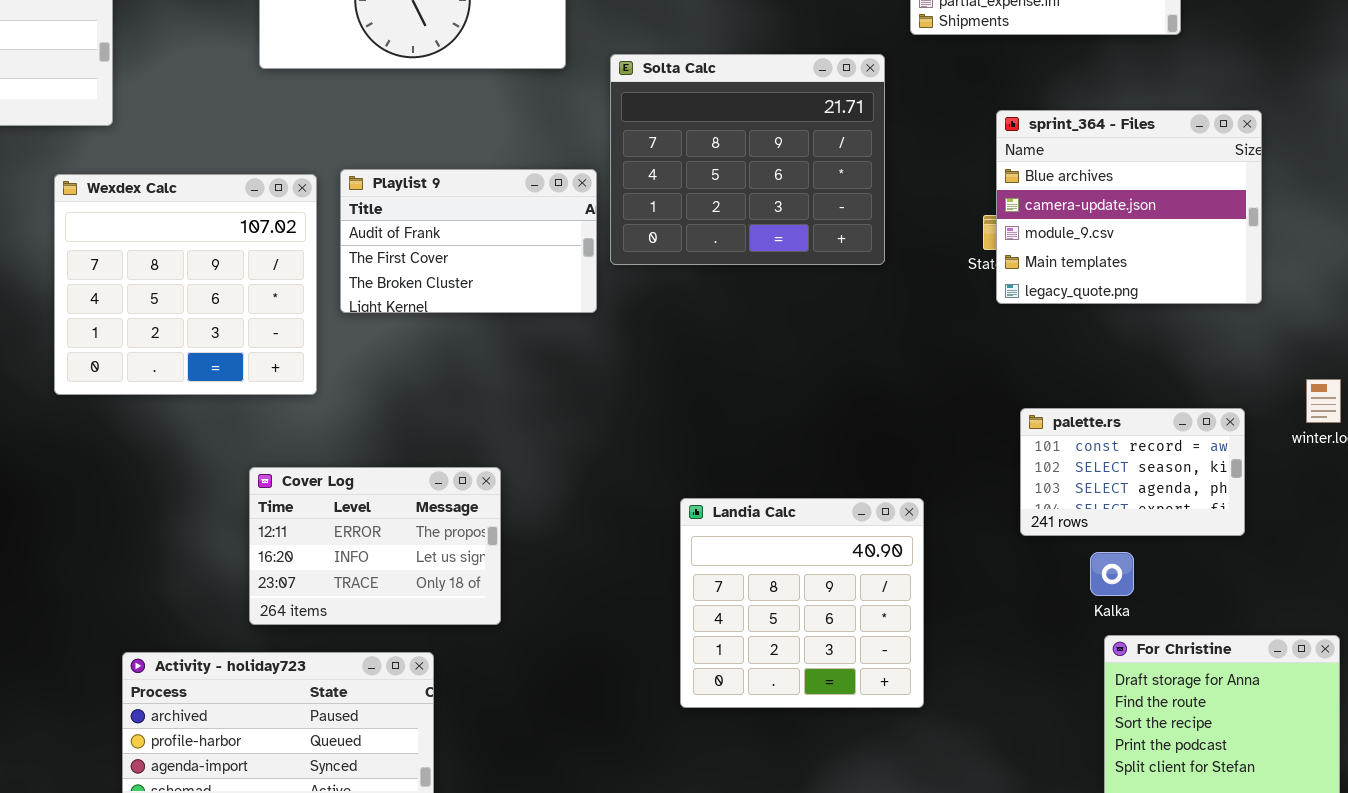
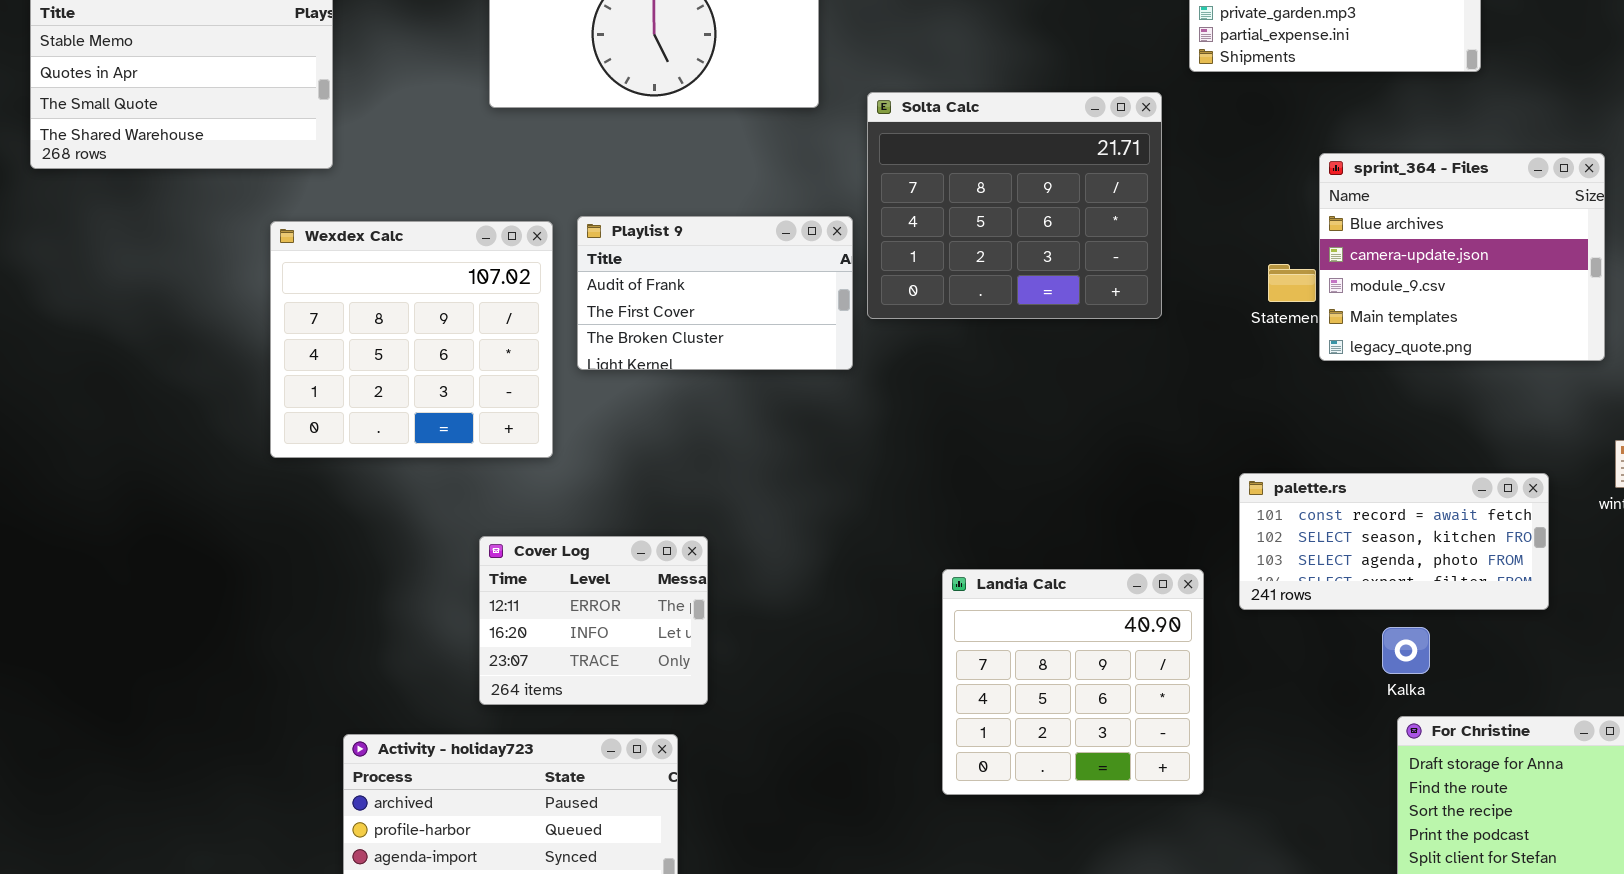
sprint_364 - Files: [996,110,1262,304] -> [1319,153,1605,361], moved
palette.rs: [1020,408,1245,536] -> [1239,473,1549,610], resized
Cover Log: [249,467,501,625] -> [479,536,708,705], resized

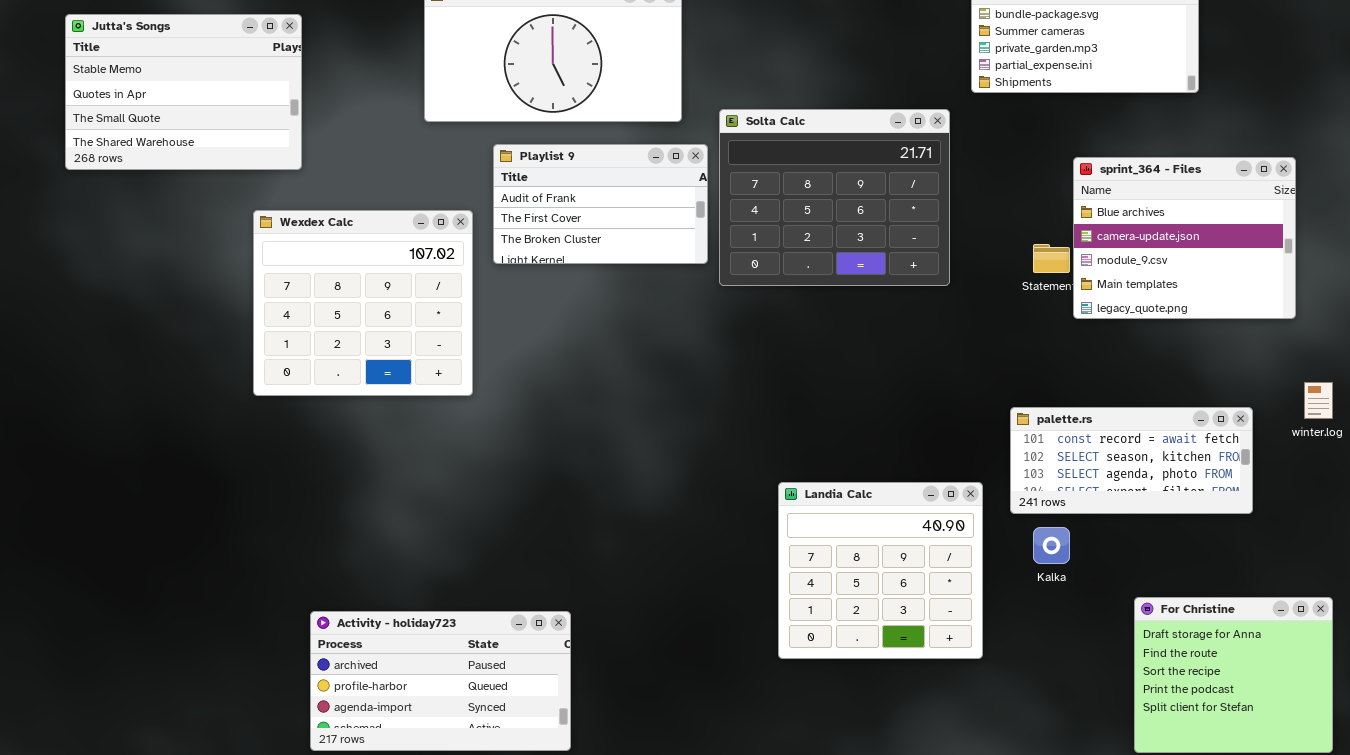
Playlist 9: [577,216,853,370] -> [493,144,708,264], moved
Cover Log: [479,536,708,705] -> none, closed
Kalka: [1382,627,1430,674] -> [1033,527,1070,564], moved

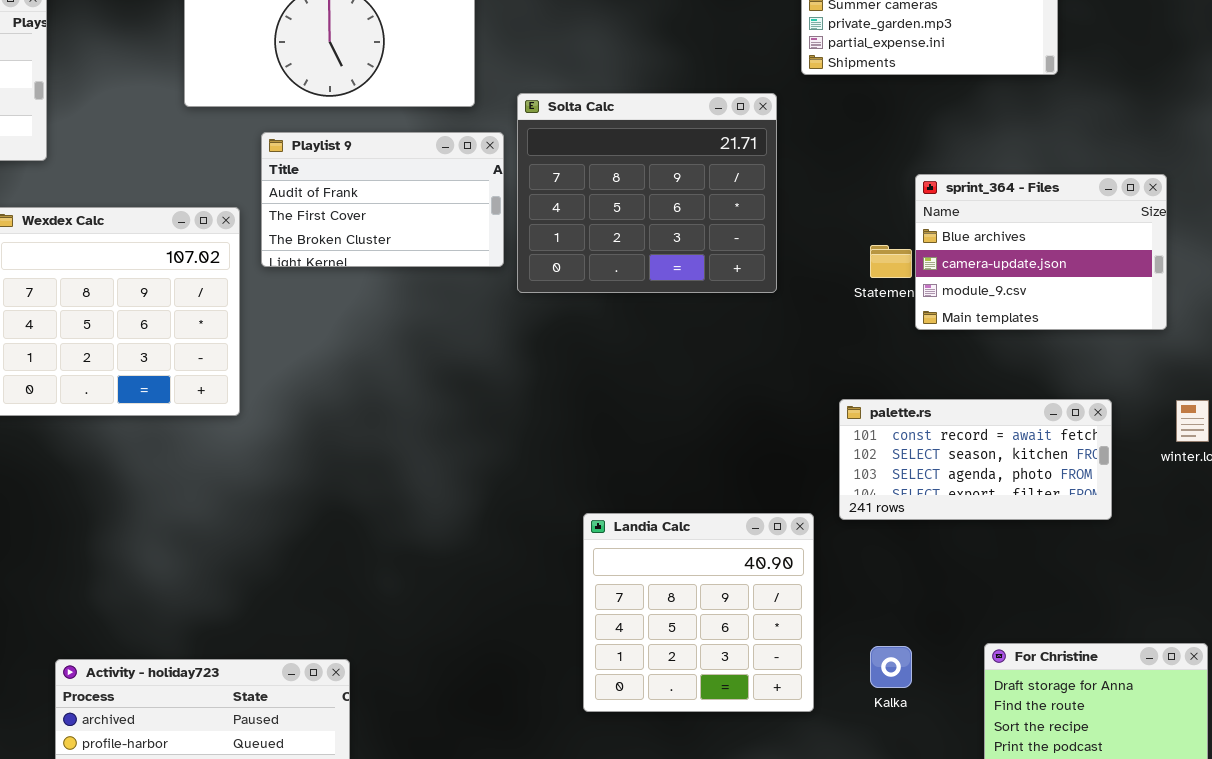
sprint_364 - Files: [1073,157,1296,319] -> [915,174,1167,330], resized
palette.rs: [1010,407,1253,514] -> [839,399,1112,520], moved
Kalka: [1033,527,1070,564] -> [870,646,912,688], moved

